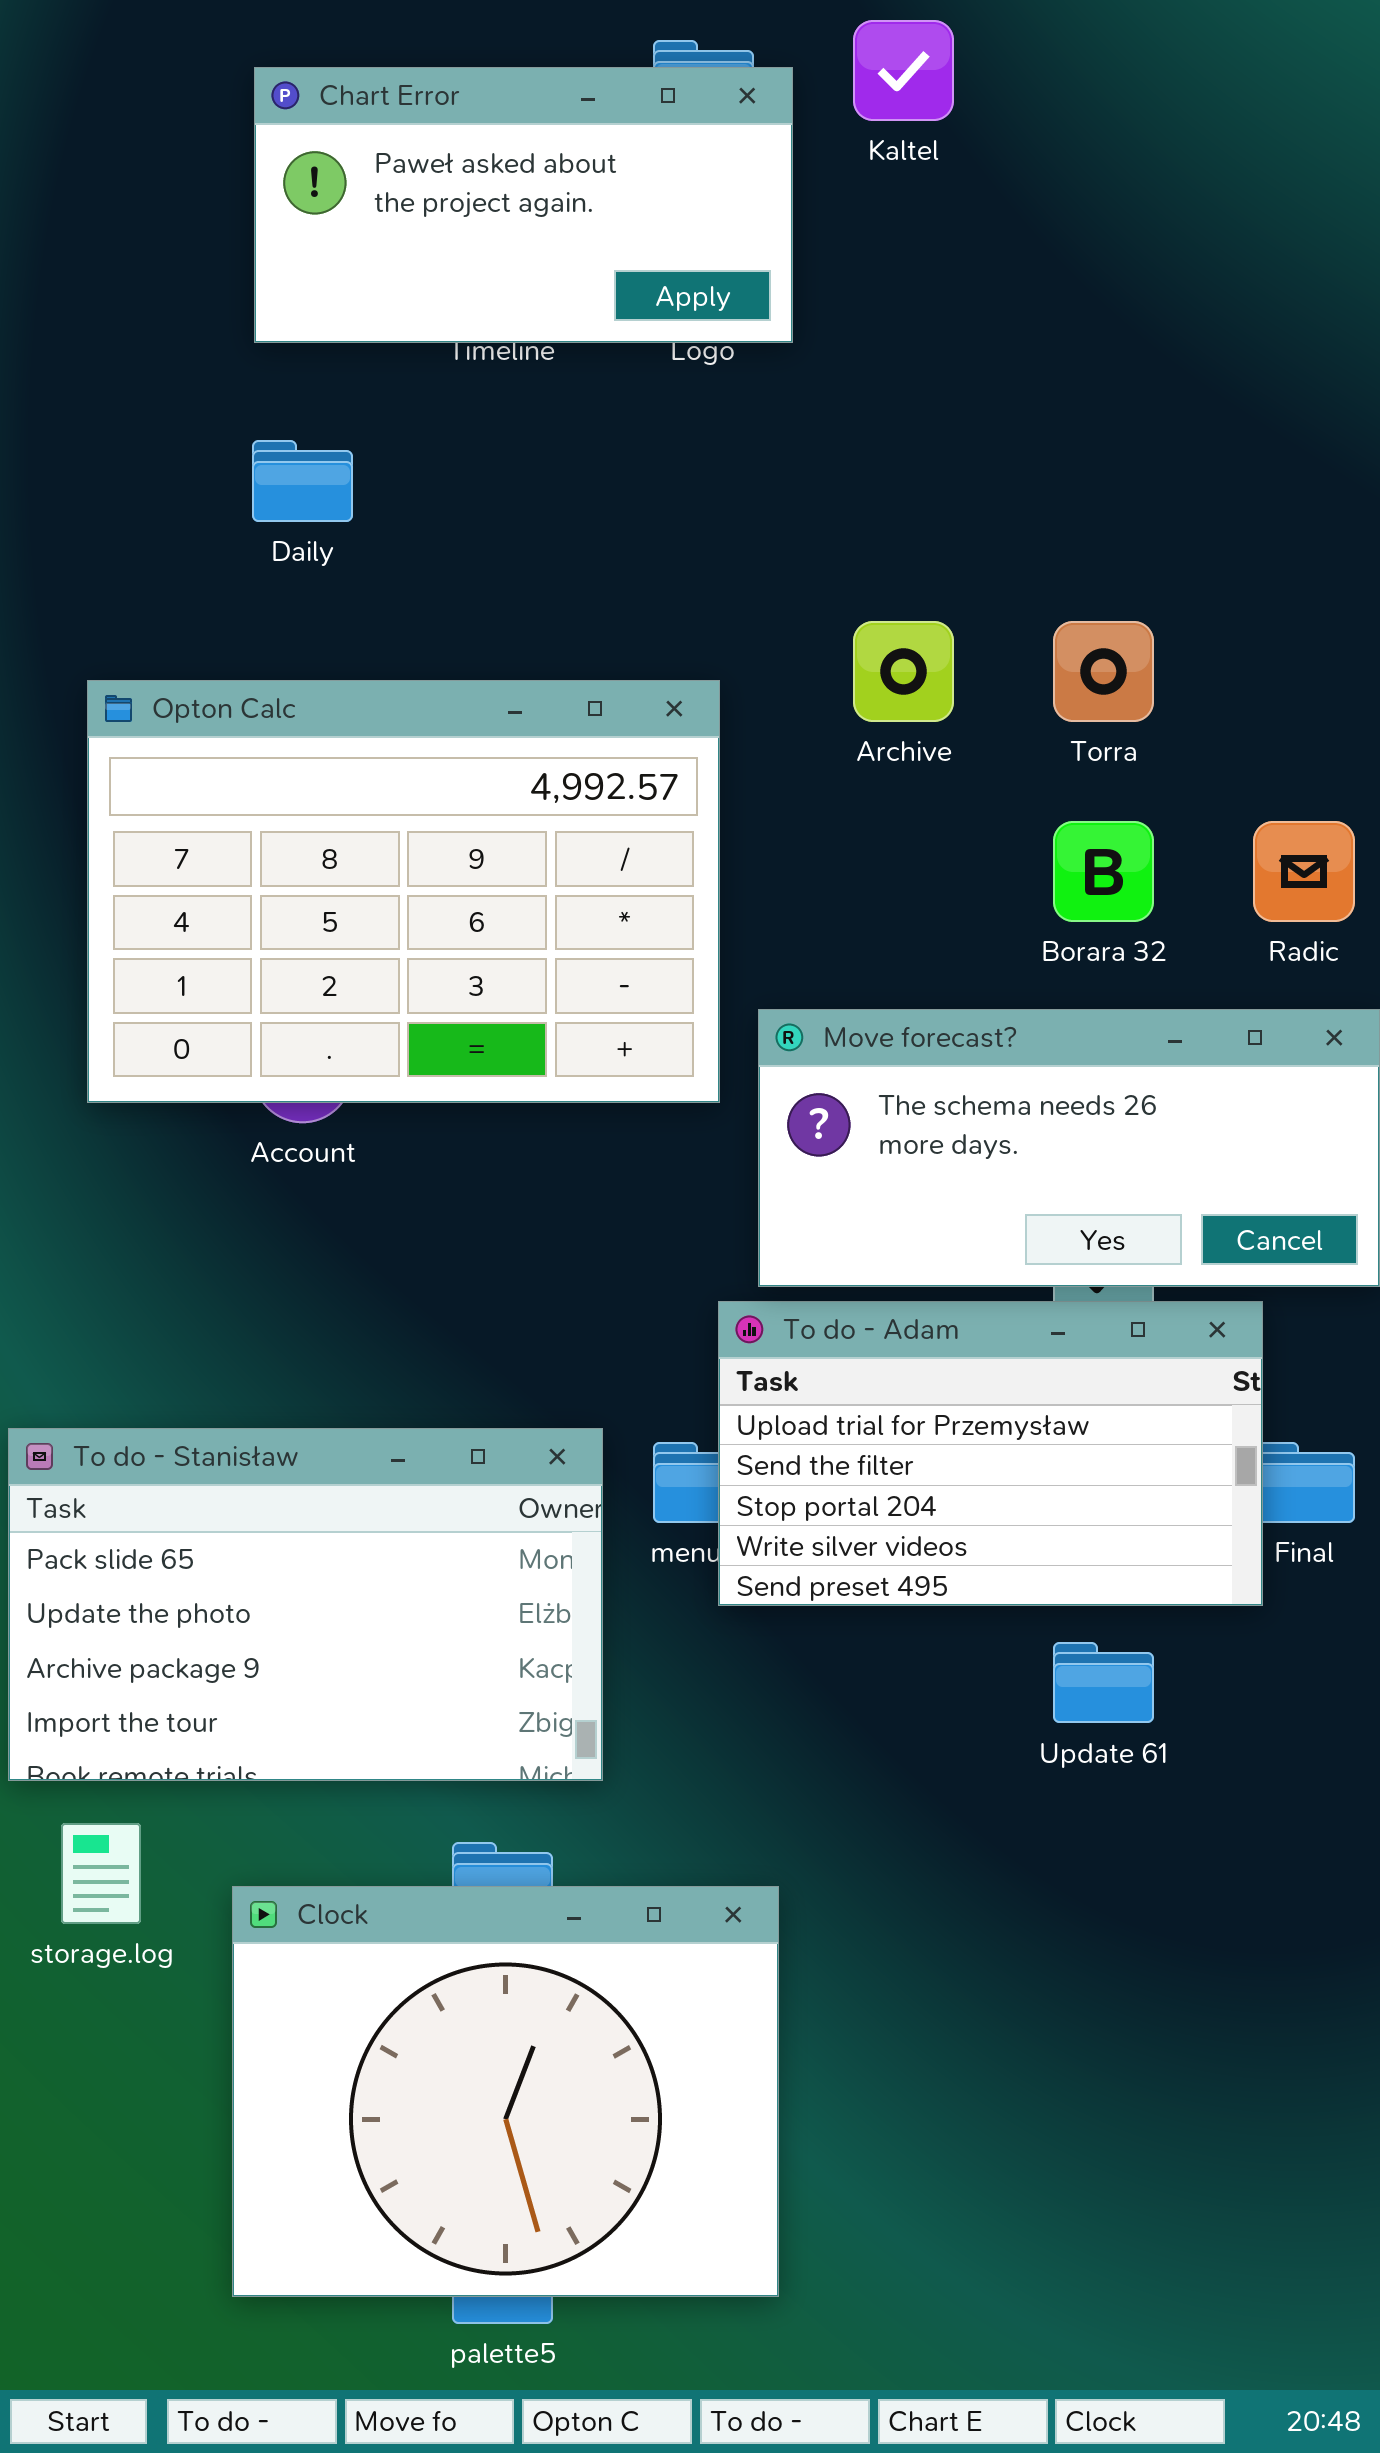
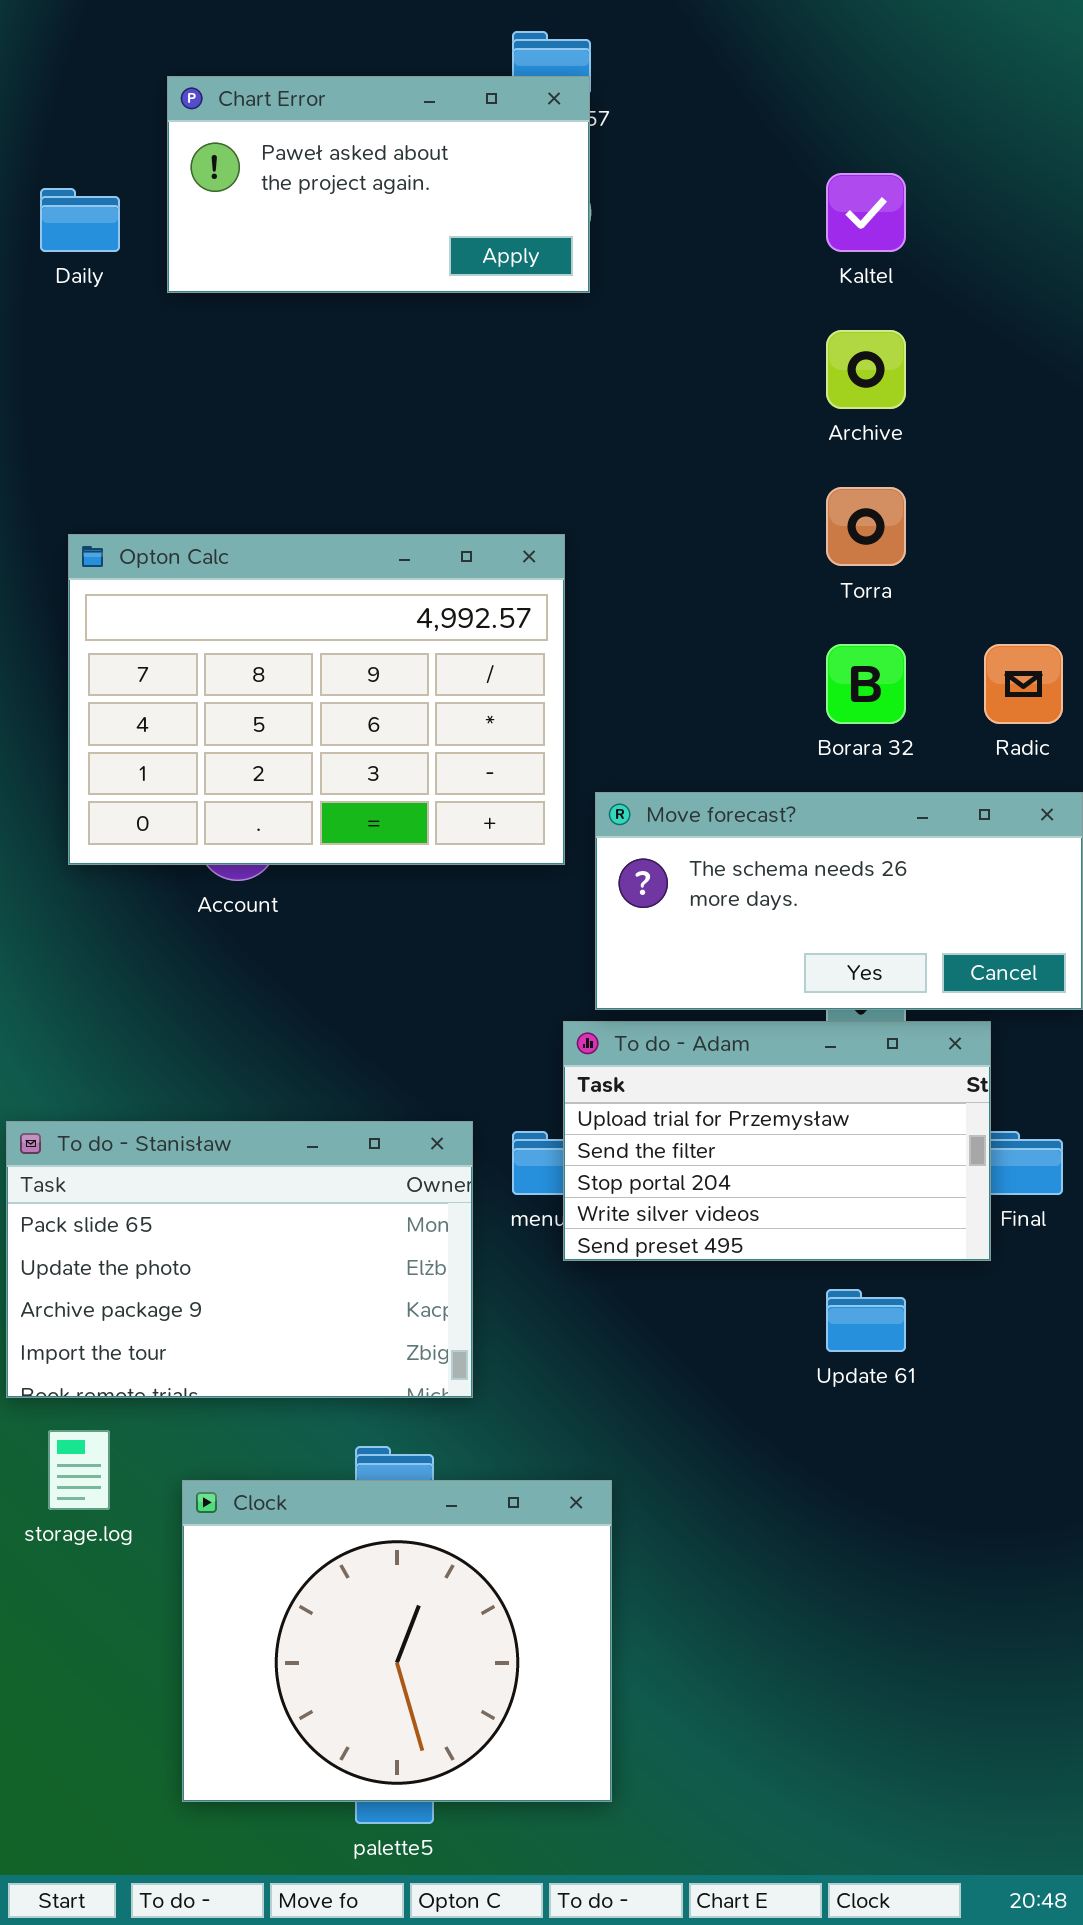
Kaltel: [853,20,954,121] -> [826,173,906,252], moved
Chart Error: [254,67,793,343] -> [167,76,590,293], moved
Daily: [252,440,353,522] -> [40,188,120,252], moved
Archive: [853,621,954,722] -> [826,330,906,409], moved

